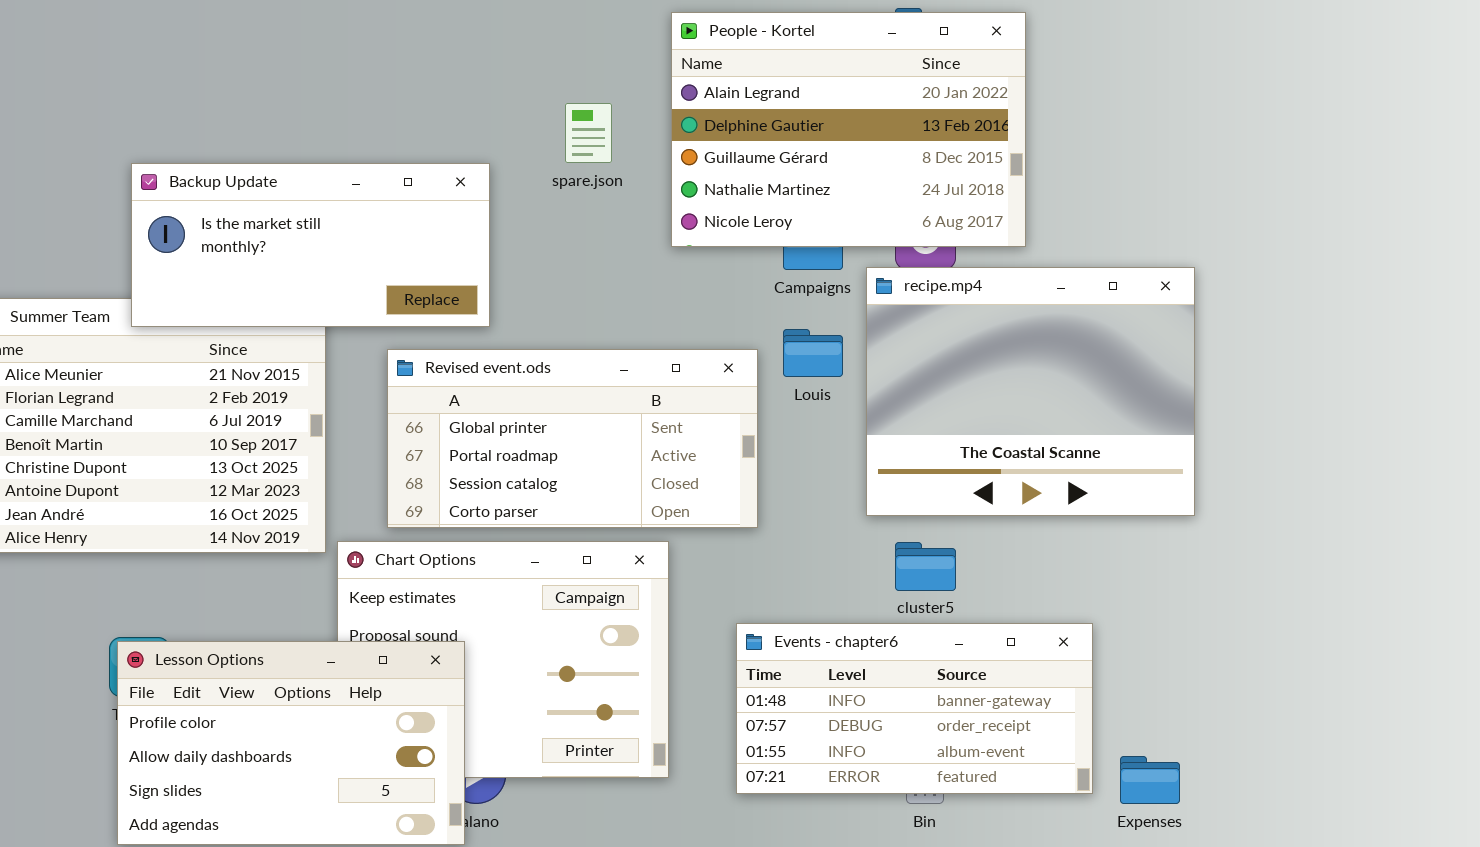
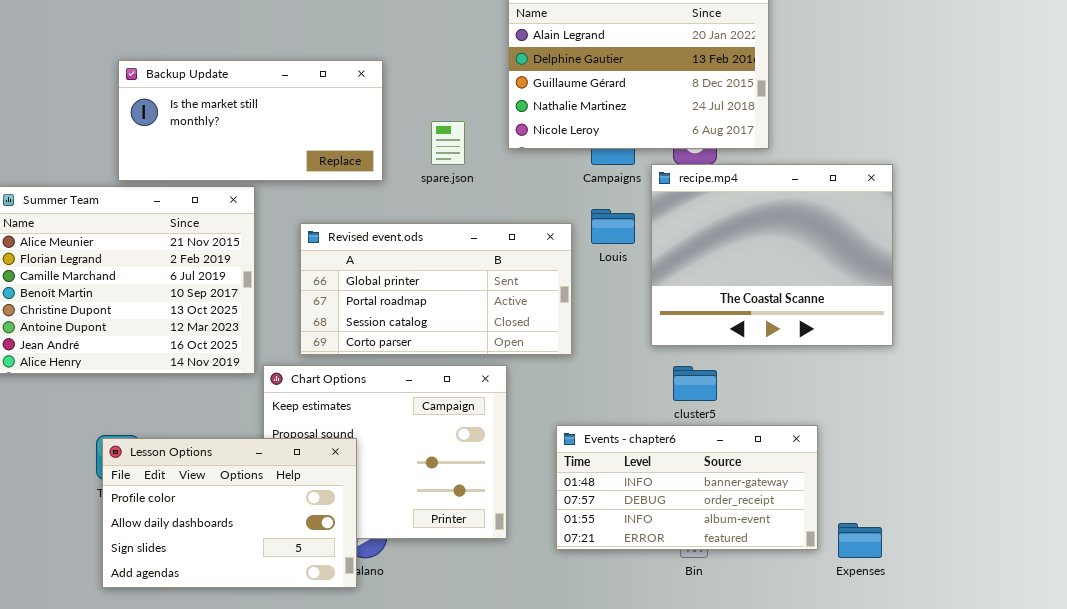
spare.json: [565,103,612,163] -> [431,121,465,165], moved
Backup Update: [131,163,490,327] -> [118,60,383,181], moved

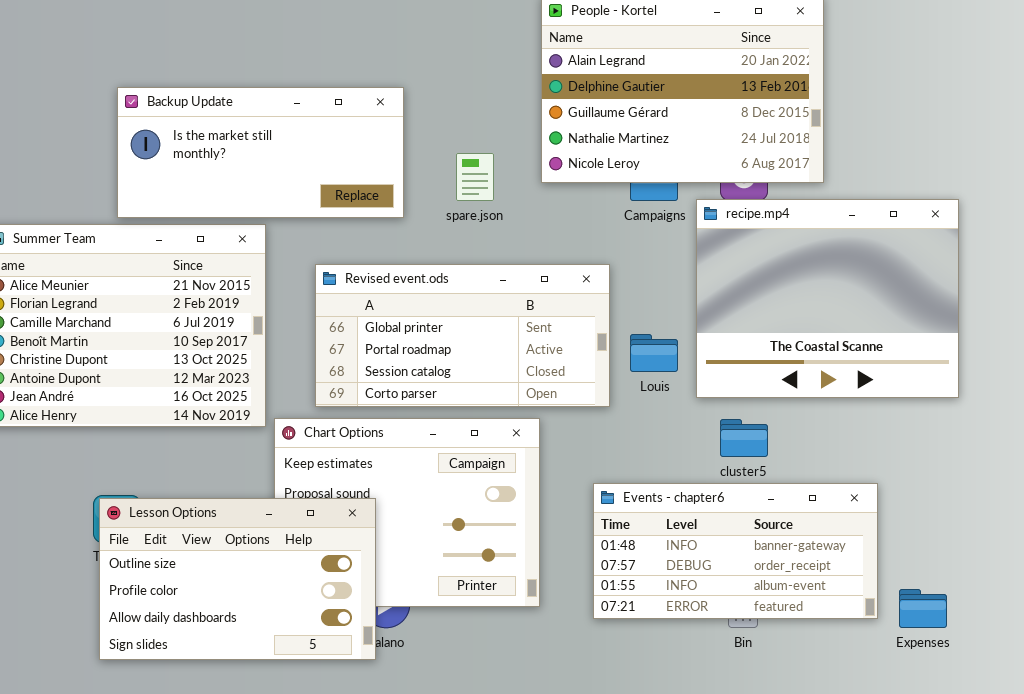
Louis: [591,209,635,244] -> [630,334,678,372], moved
Lesson Options: [102,438,357,588] -> [99,498,376,660], scrolled up 1 row

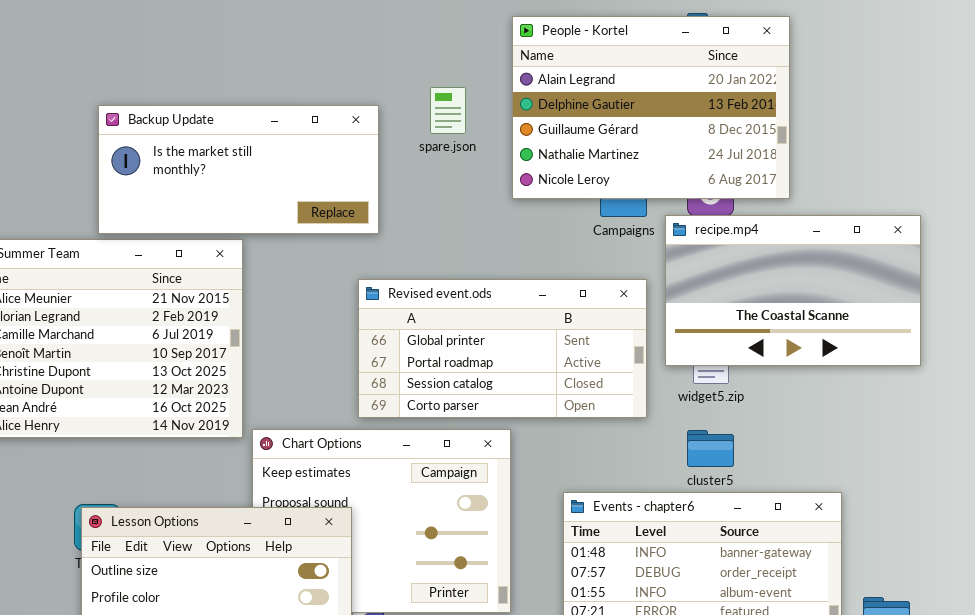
spare.json: [456,153,494,201] -> [430,87,466,134], moved
recipe.mp4: [696,199,959,398] -> [665,215,921,366], resized
Revised event.ods: [315,264,610,407] -> [358,279,647,418], moved

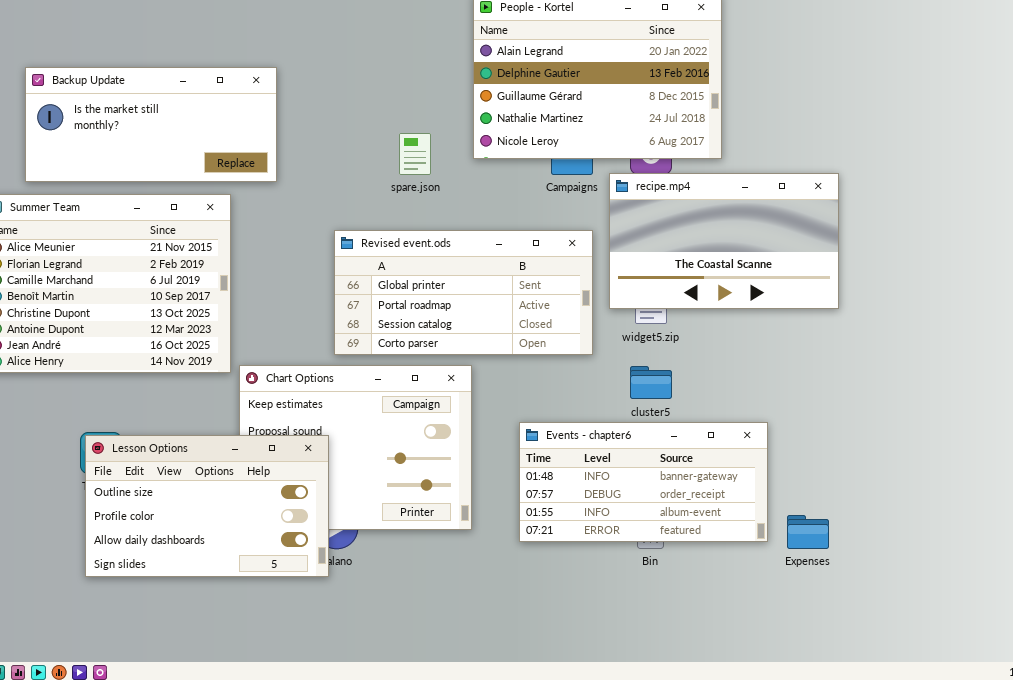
spare.json: [430,87,466,134] -> [399,133,431,175], moved
Backup Update: [98,105,379,234] -> [25,67,277,182], moved

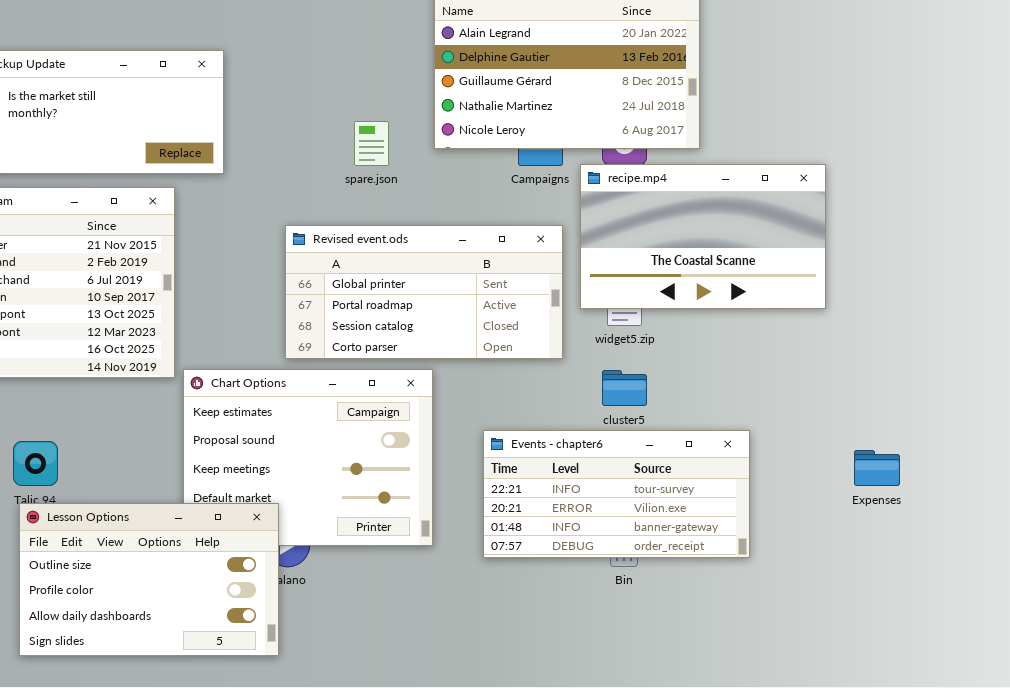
Events - chapter6: [519,422,768,542] -> [483,430,750,558], scrolled up 2 rows
Lesson Options: [85,435,329,577] -> [19,503,279,656], moved
Expenses: [787,515,829,549] -> [854,450,900,486], moved

